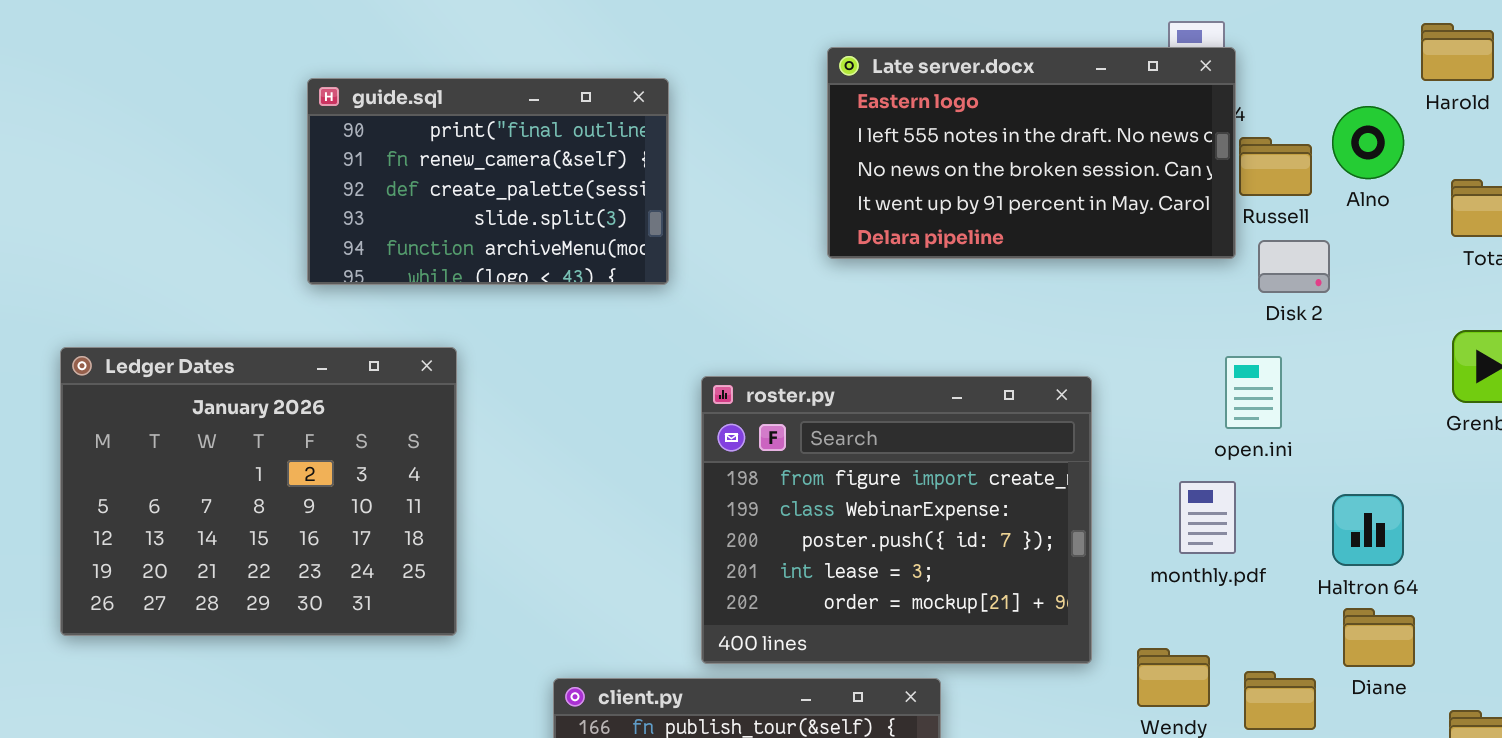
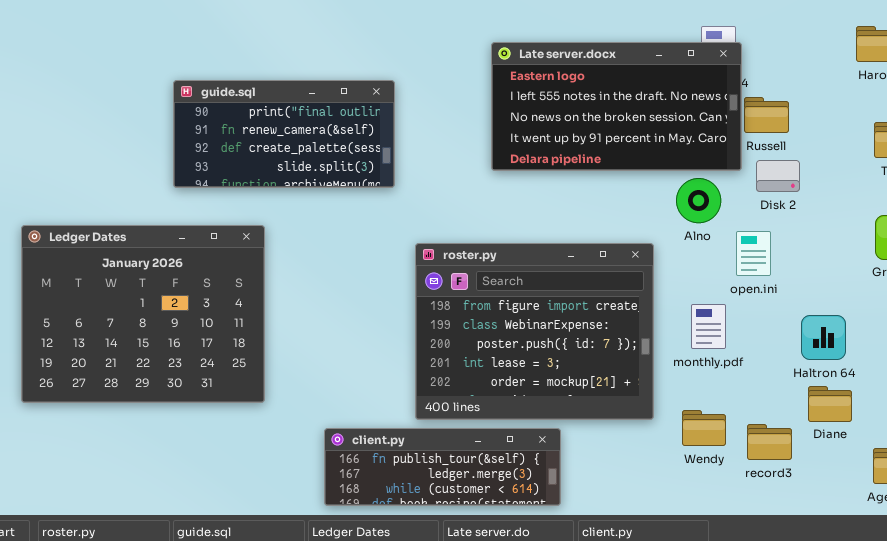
guide.sql: [307,78,669,285] -> [173,80,395,188], resized
Alno: [1332,106,1404,179] -> [676,178,721,223], moved
monthly.pdf: [1179,481,1236,554] -> [691,304,726,349], moved

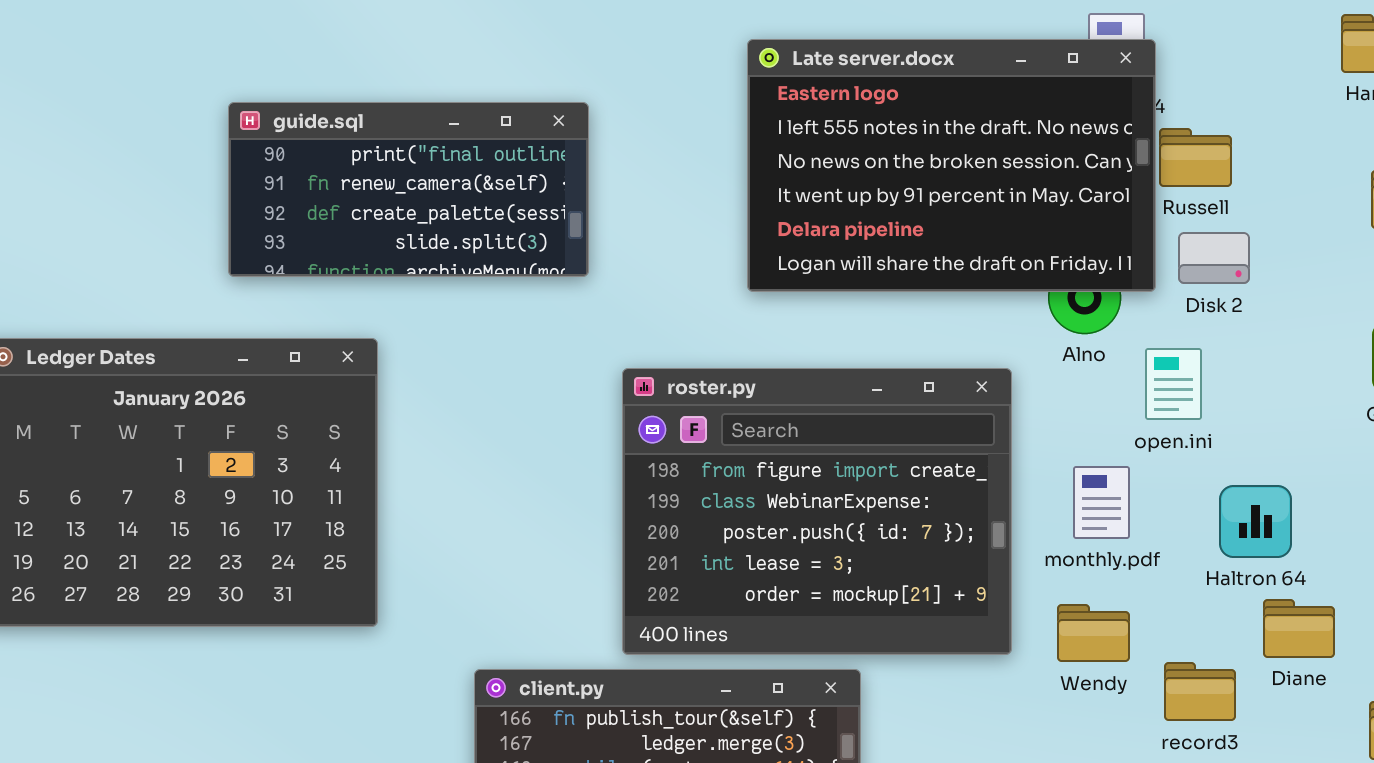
Late server.docx: [491,42,742,171] -> [747,39,1156,292], resized
Haltron 64: [801,315,846,360] -> [1219,485,1292,558], moved
Wendy: [682,410,726,446] -> [1057,604,1130,662], moved

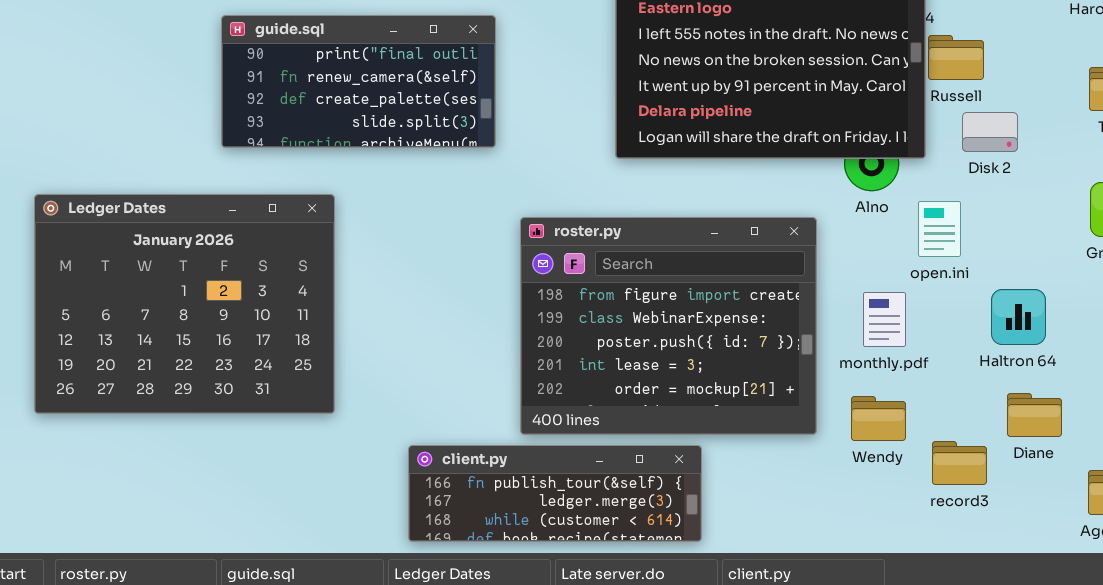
Disk 2: [1178,232,1250,284] -> [962,112,1018,152], moved
Haltron 64: [1219,485,1292,558] -> [991,289,1046,345], moved

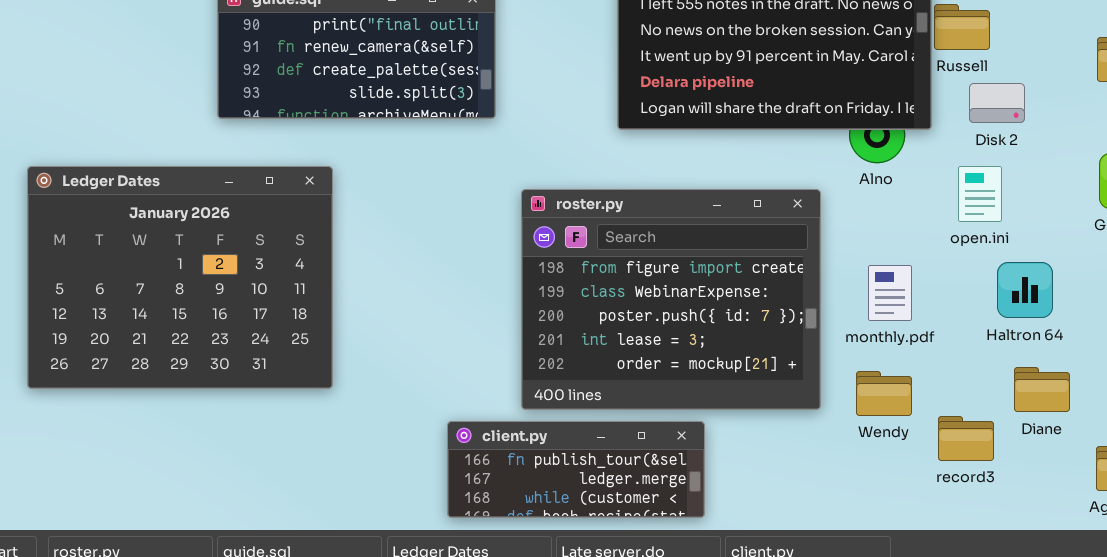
open.ini: [918,201,961,257] -> [958,166,1002,222], moved
client.py: [408,445,702,542] -> [447,421,705,518], resized

